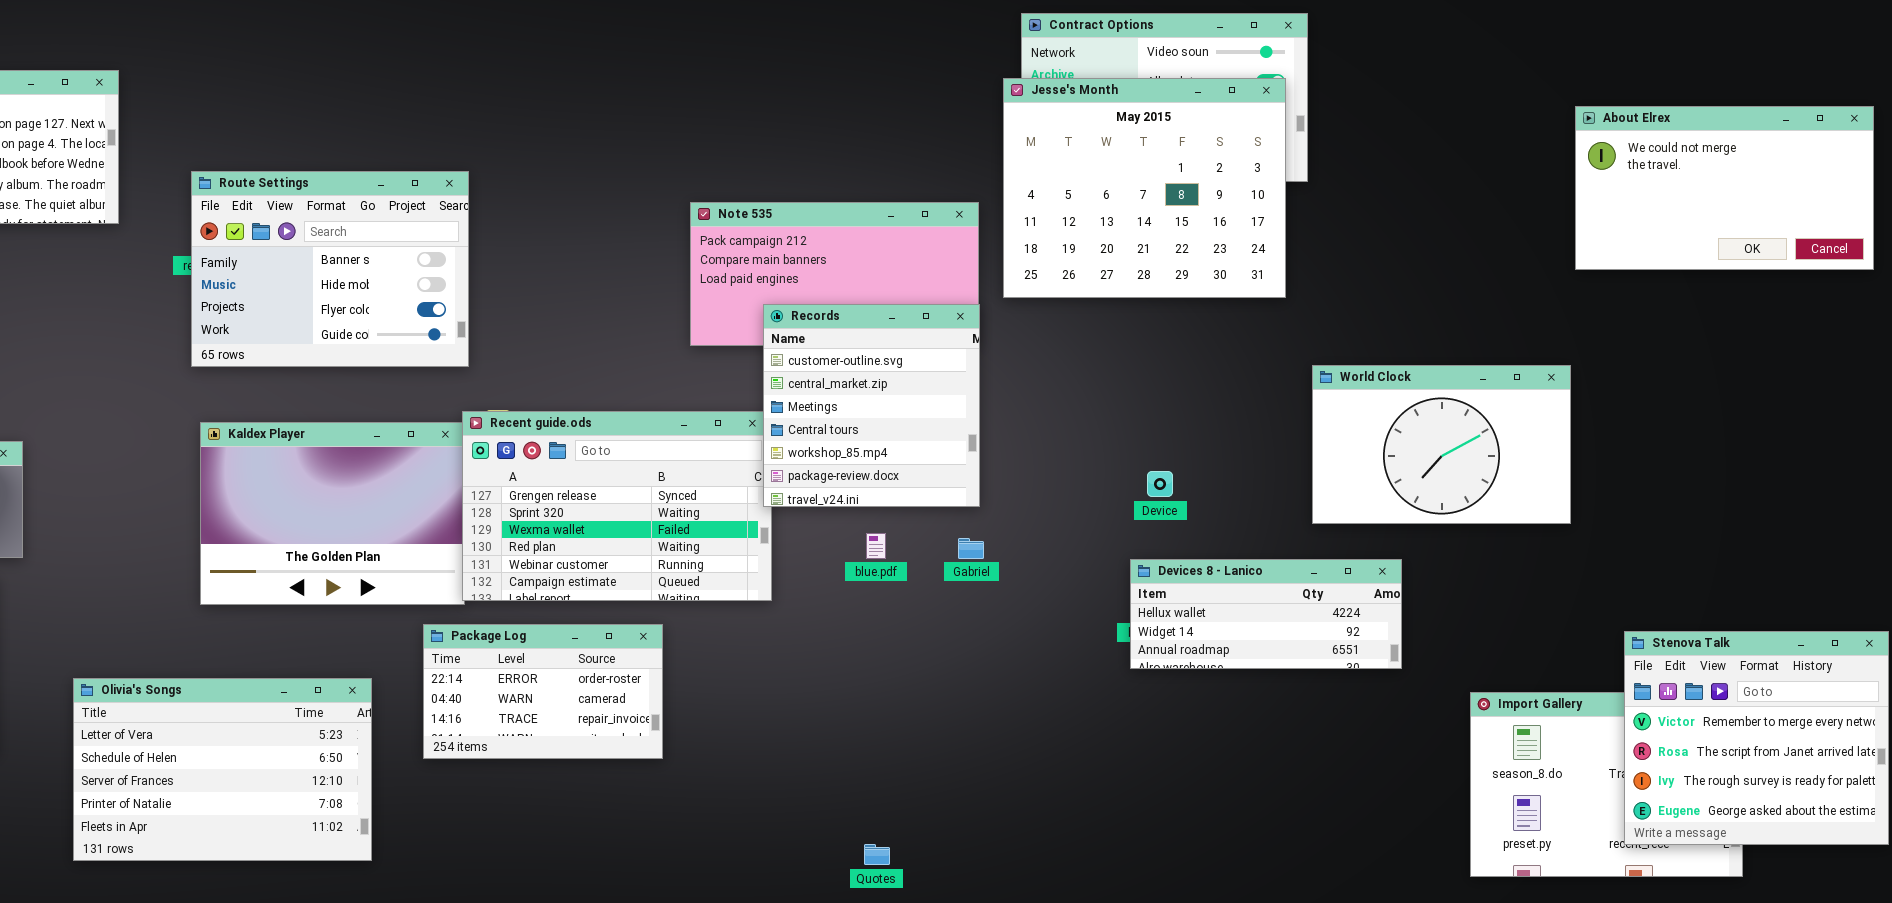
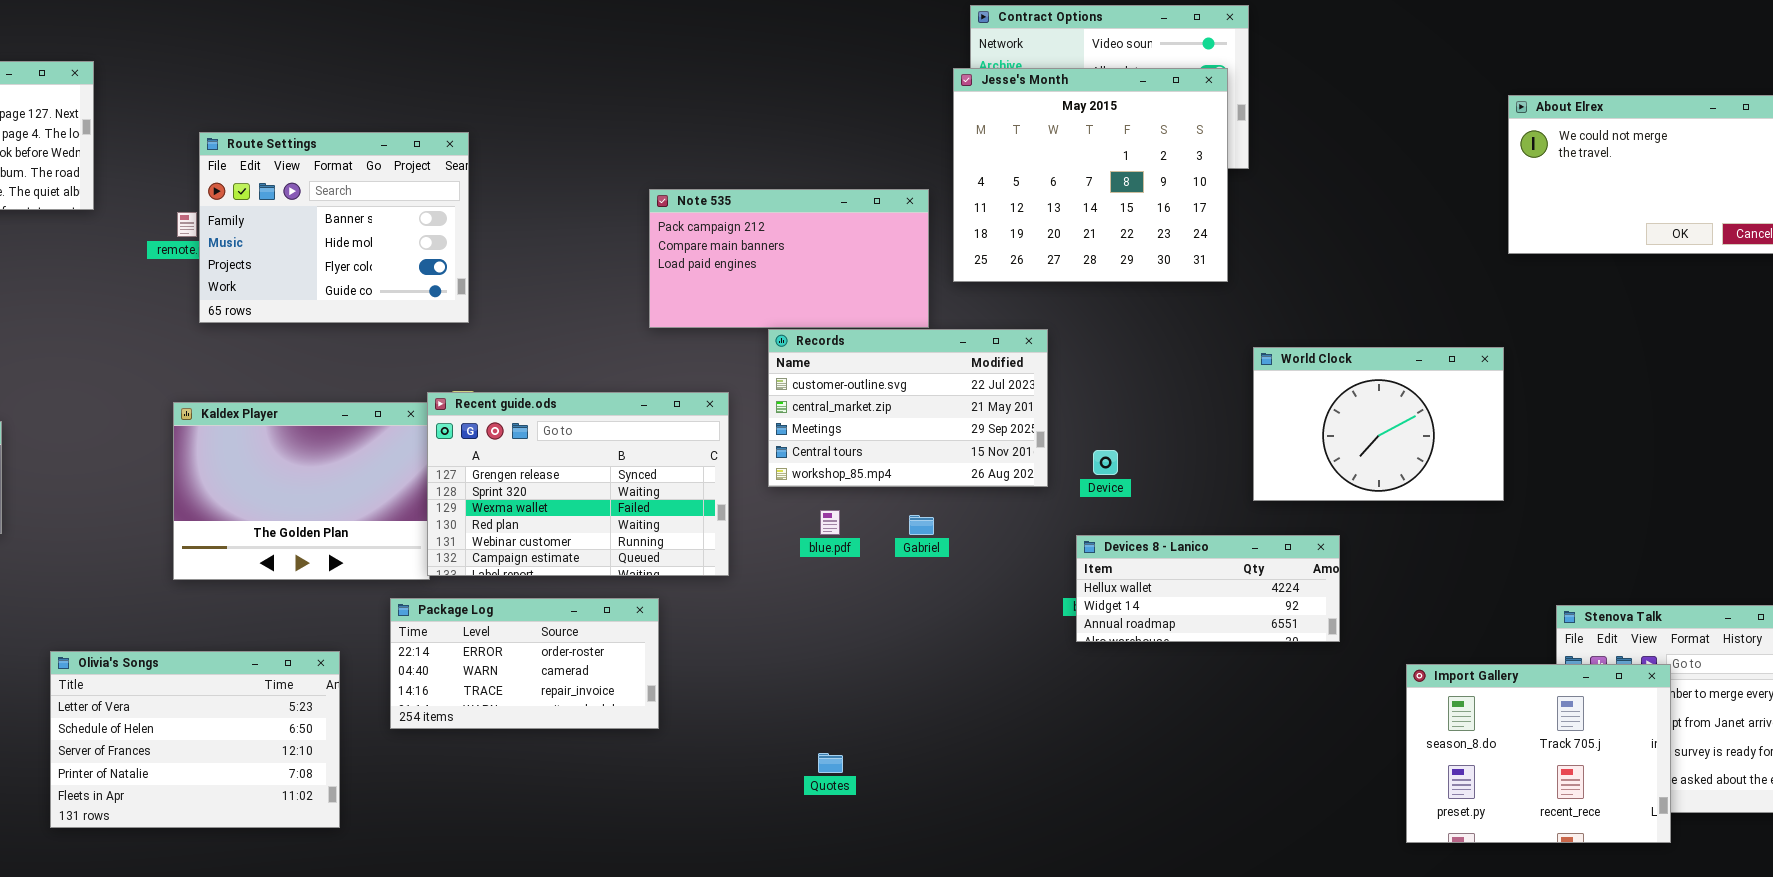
Route Settings: [191,171,469,367] -> [199,132,469,323], moved
Records: [763,304,980,507] -> [768,329,1048,487], moved, resized
Package Log: [423,624,663,759] -> [390,598,659,729], resized
Import Gallery: [1470,692,1743,877] -> [1406,664,1671,843], raised
Quotes: [864,844,890,865] -> [818,753,843,773], moved

